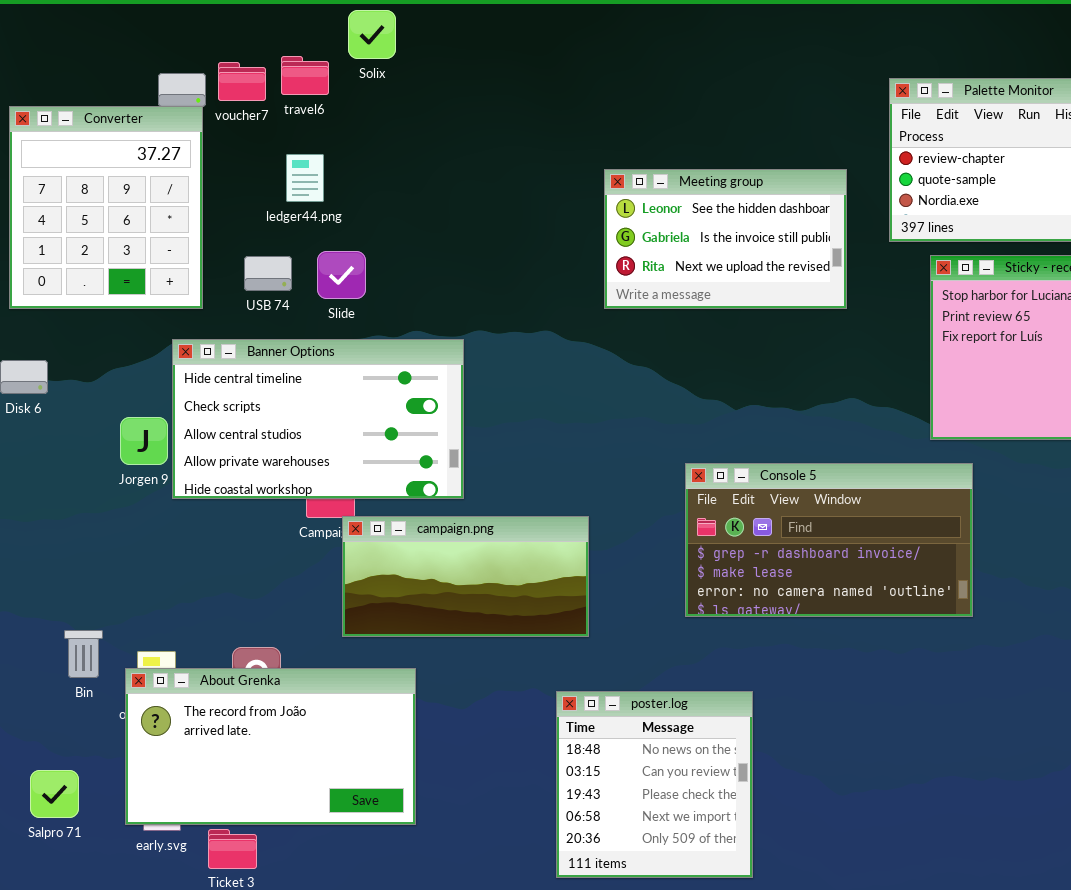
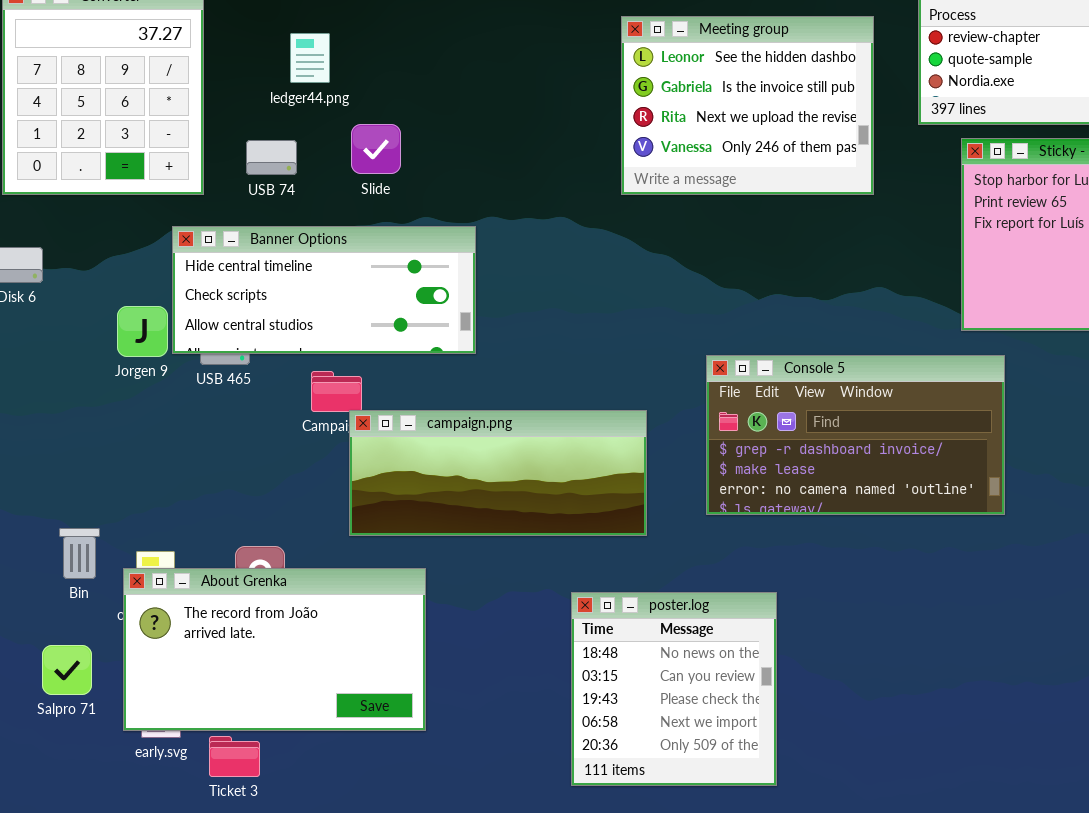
Meeting group: [604,169,847,309] -> [621,16,874,195], resized
Slide: [317,251,366,299] -> [351,124,401,174], moved
Banner Options: [172,339,464,499] -> [172,226,476,354], resized
campaign.png: [342,516,589,637] -> [349,410,647,536], resized
Salpro 71: [30,770,79,818] -> [42,645,92,695], moved

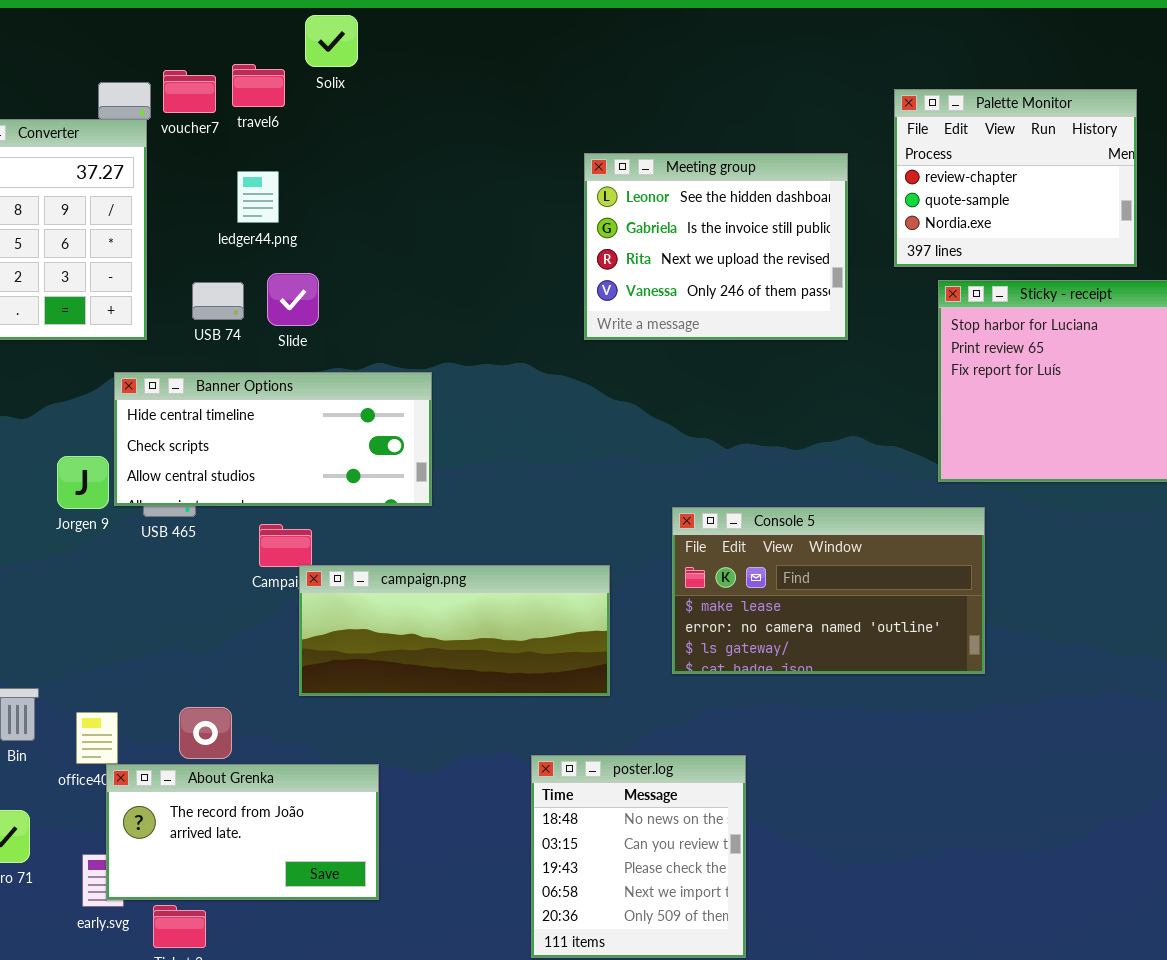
Slide: [351,124,401,174] -> [267,273,319,326], moved
Console 5: [706,355,1005,515] -> [672,507,985,674], scrolled down 1 row
About Grenka: [123,568,426,731] -> [106,764,379,900], resized

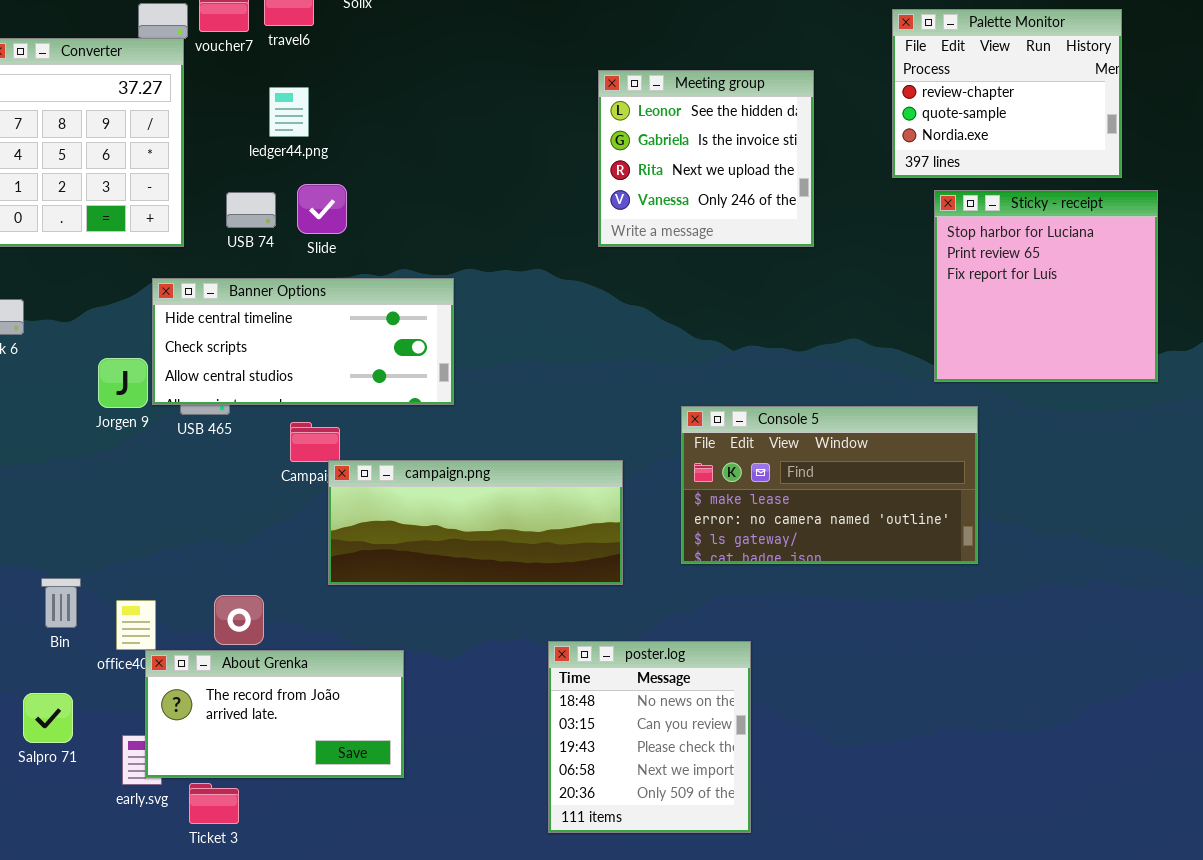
Meeting group: [584,153,848,340] -> [598,70,814,247], resized

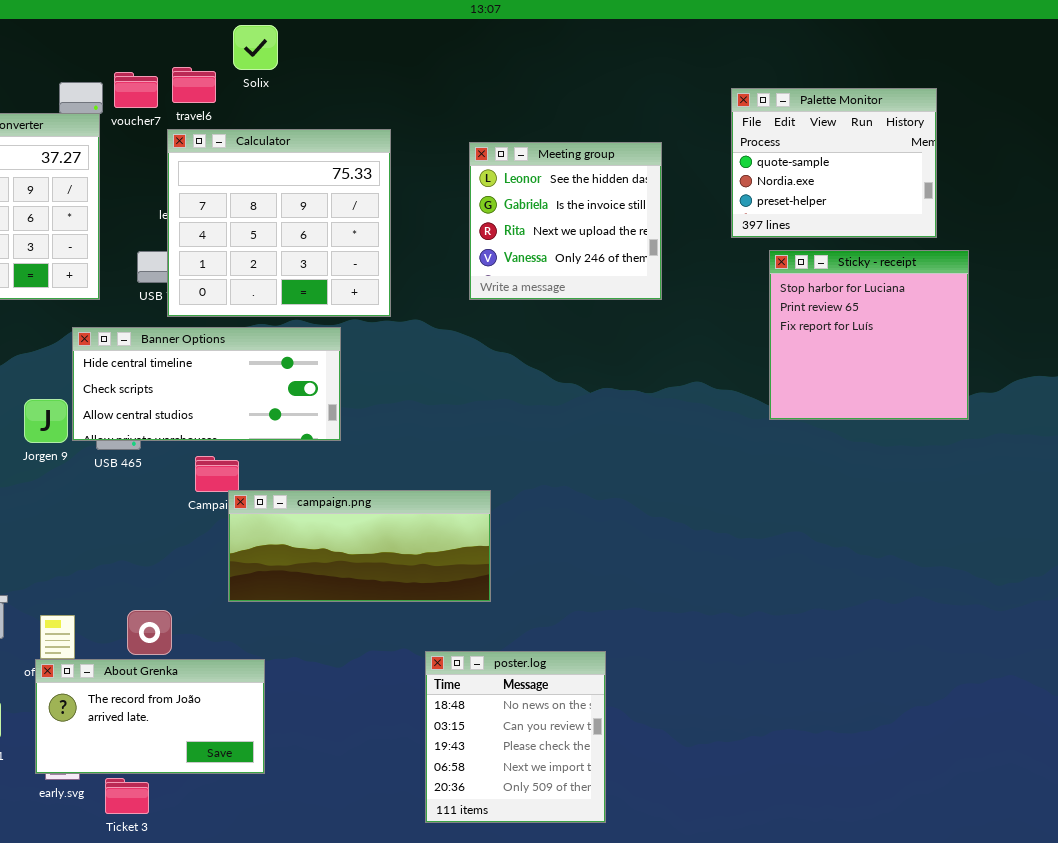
Palette Monitor: [892,9,1122,178] -> [731,88,937,238], scrolled down 1 row
Calculator: none -> [167,129,391,317], opened
Console 5: [681,406,978,564] -> none, closed
About Grenka: [145,650,404,778] -> [35,659,265,774], moved

